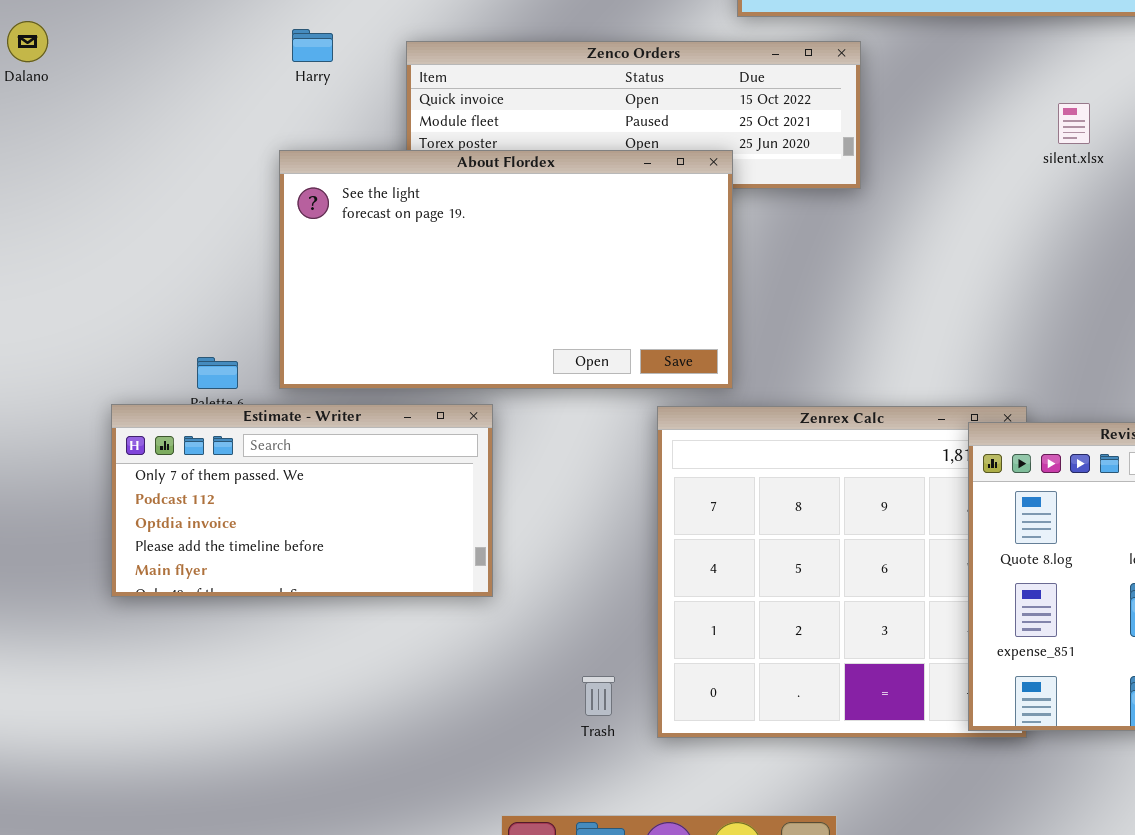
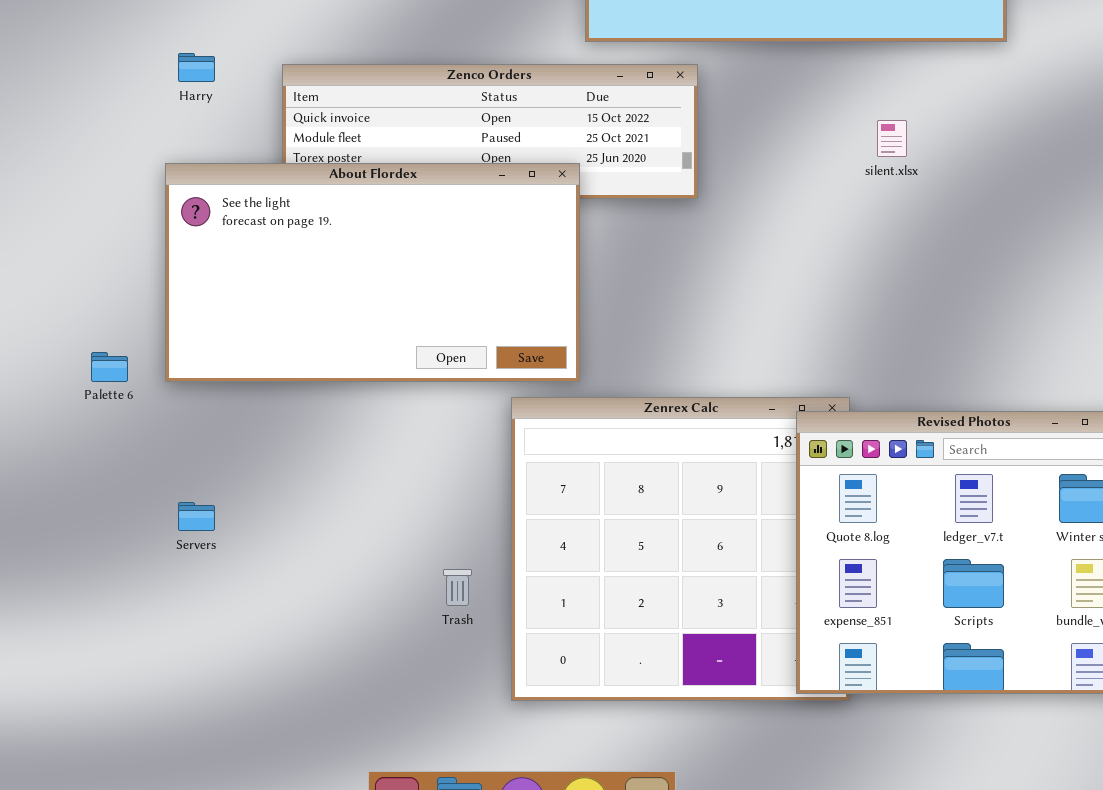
Estimate - Writer: [111,404,493,597] -> none, closed
Trash: [582,676,615,716] -> [443,569,472,606], moved

